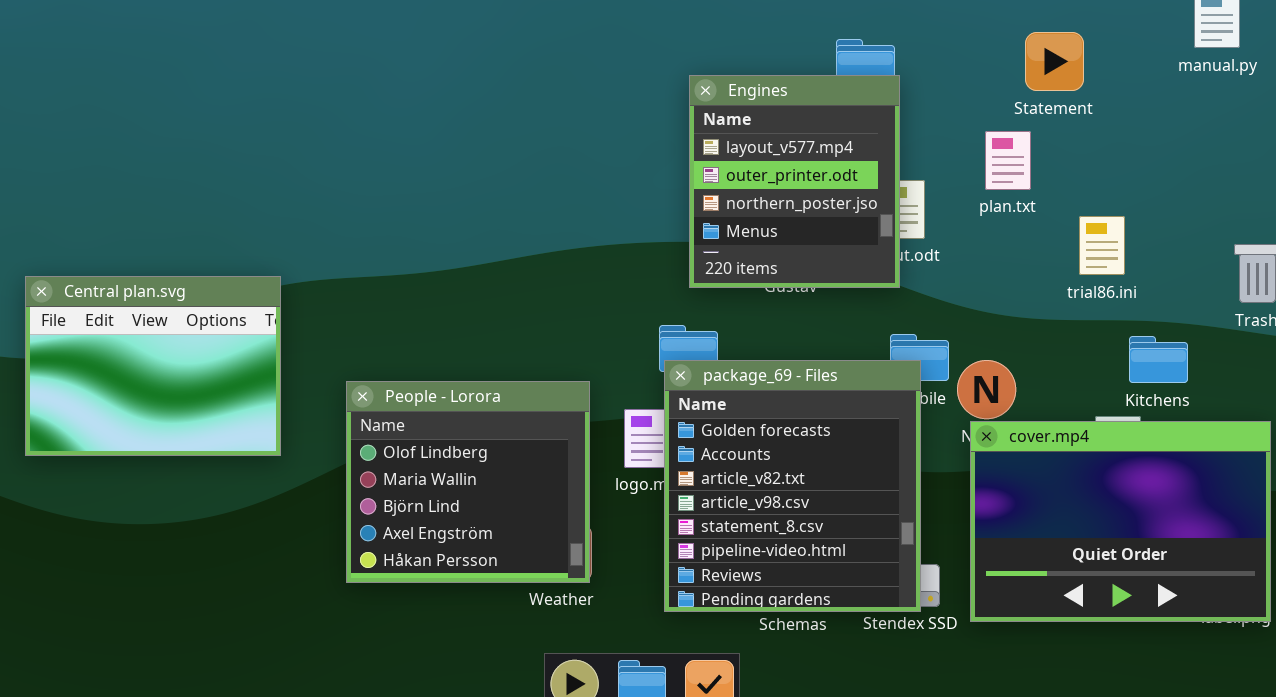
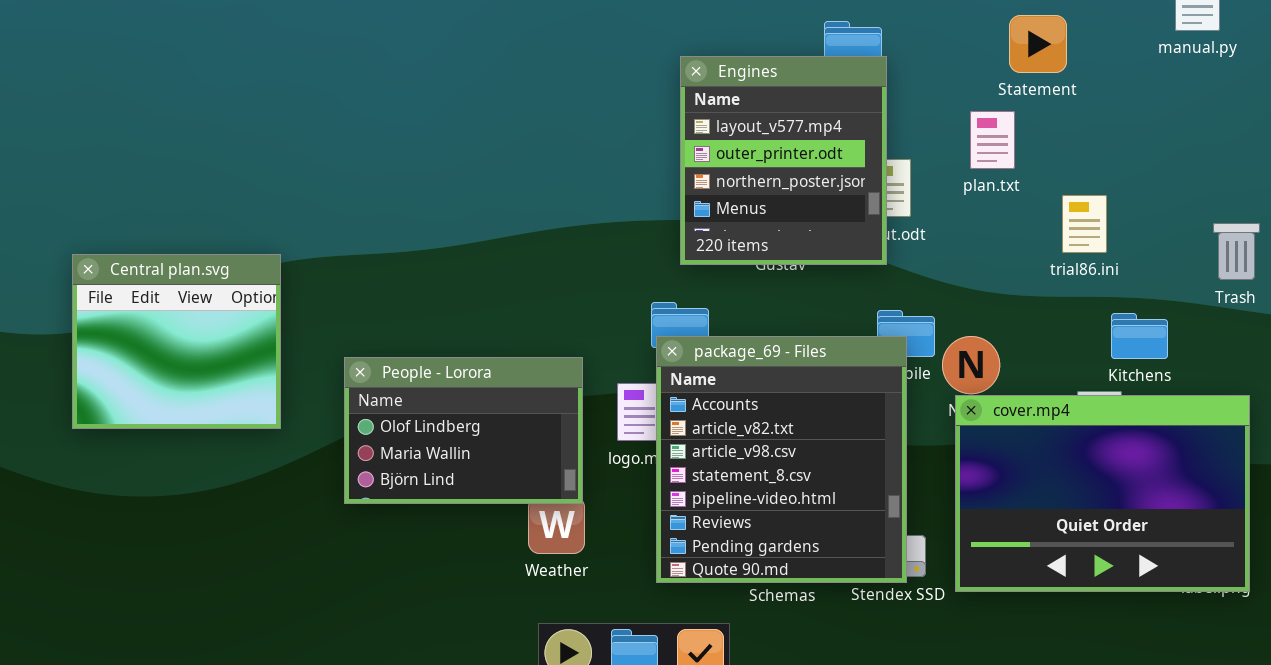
Central plan.svg: [25,276,281,456] -> [72,254,281,429], resized
package_69 - Files: [664,360,921,612] -> [656,336,907,583], scrolled down 1 row
People - Lorora: [346,381,590,583] -> [344,357,583,504], resized

